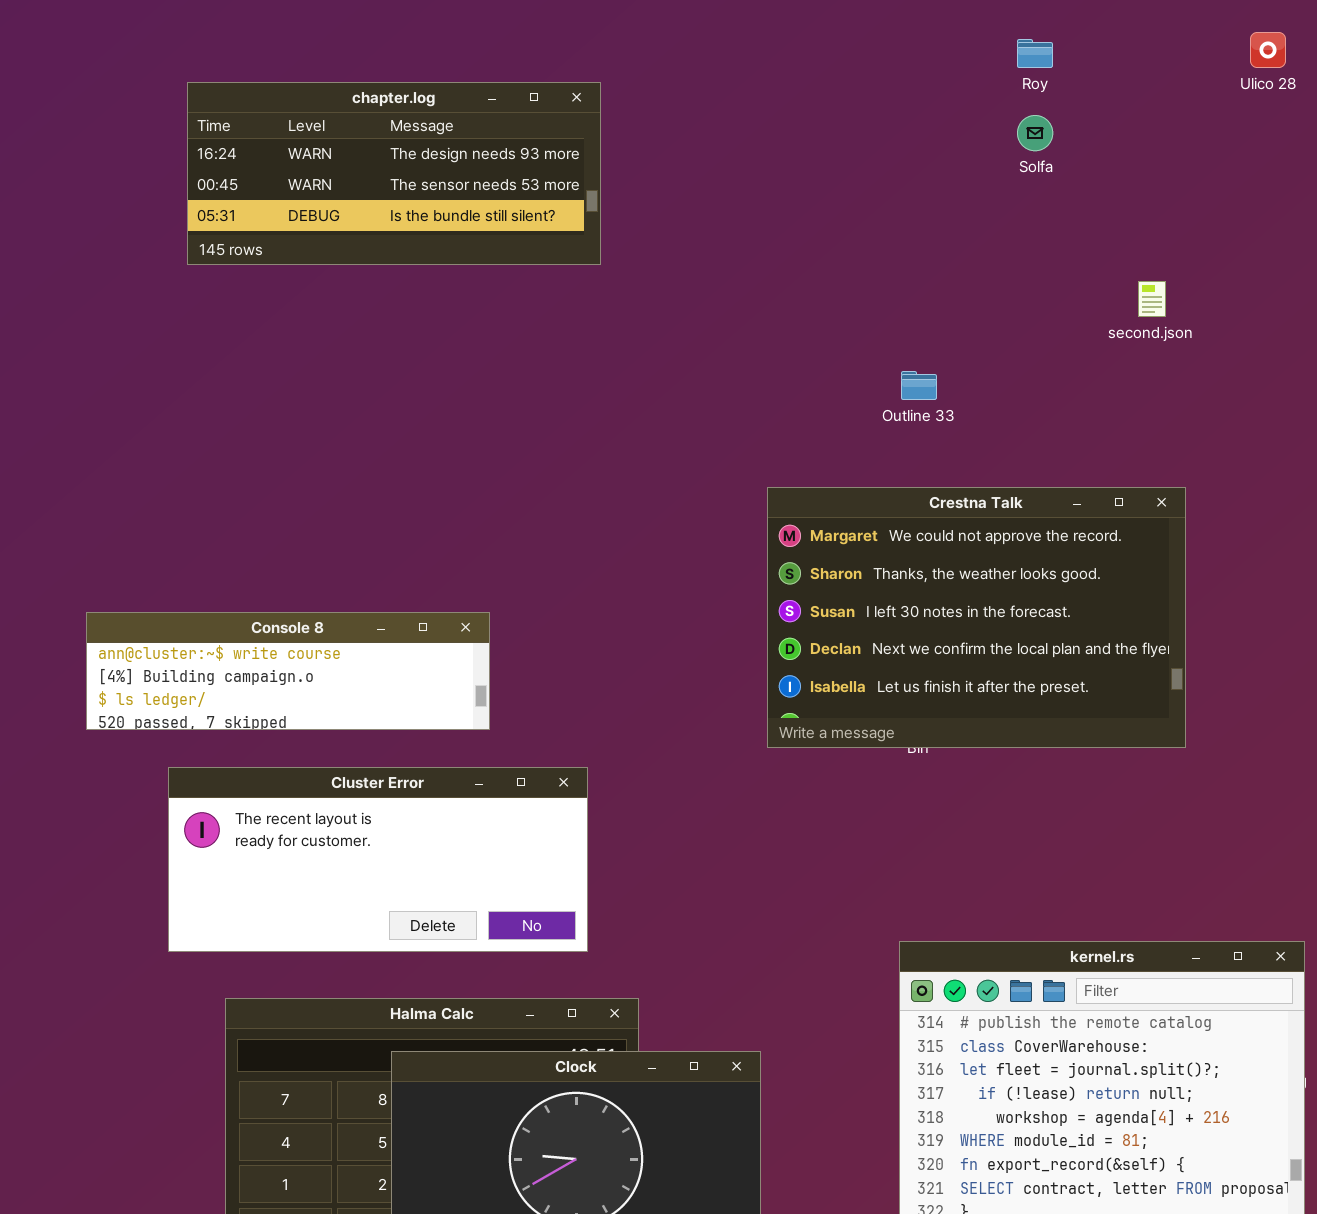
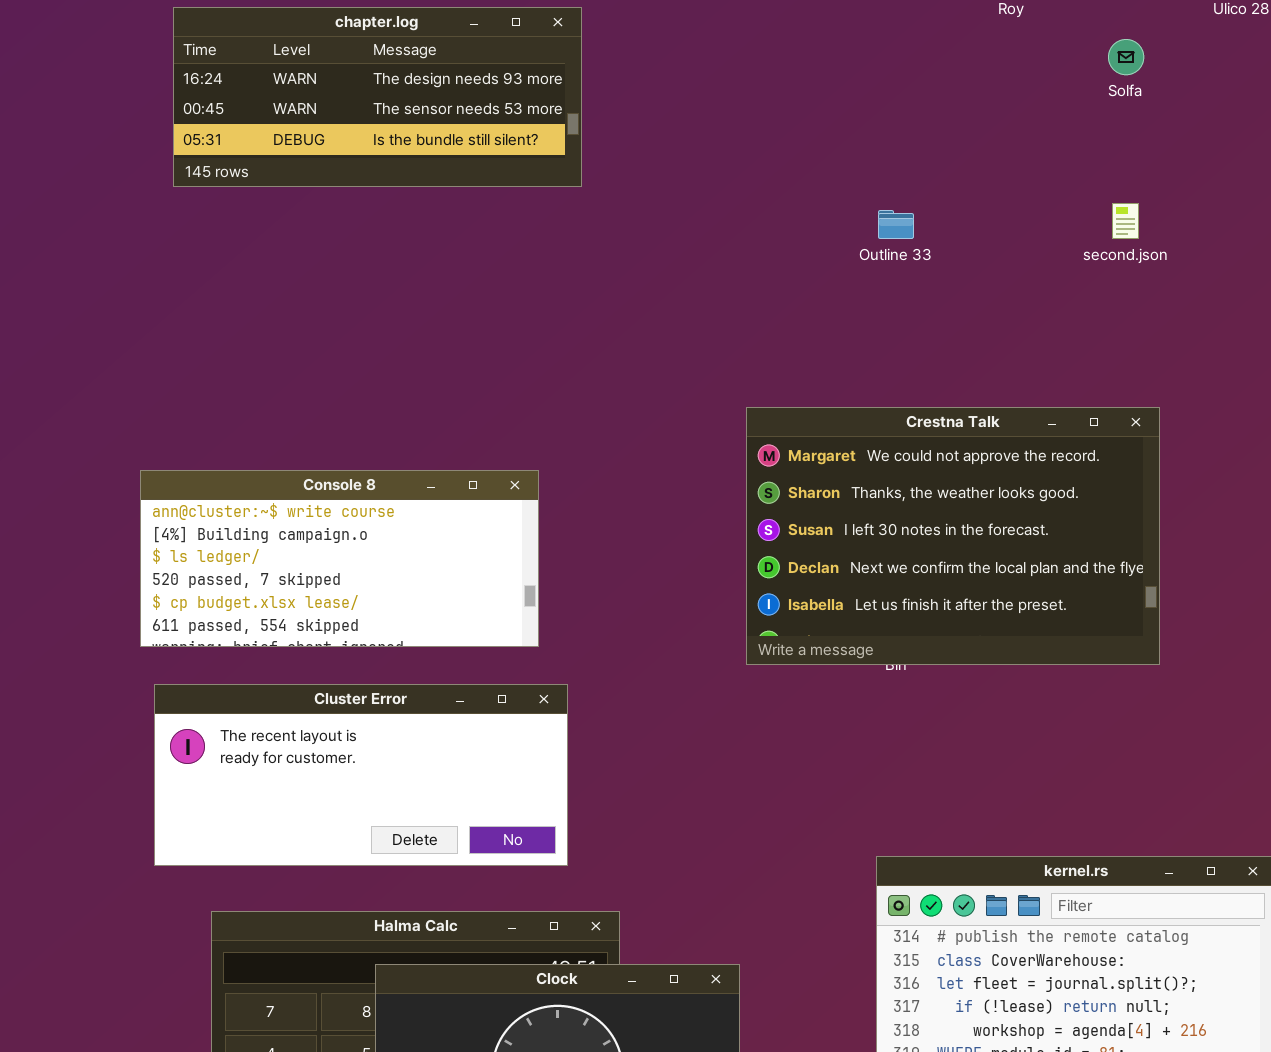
Solfa: [1017,115,1053,151] -> [1108,39,1144,75], moved
Outline 33: [901,371,937,400] -> [878,210,914,239], moved
Console 8: [86,612,490,730] -> [140,470,539,647], moved, resized

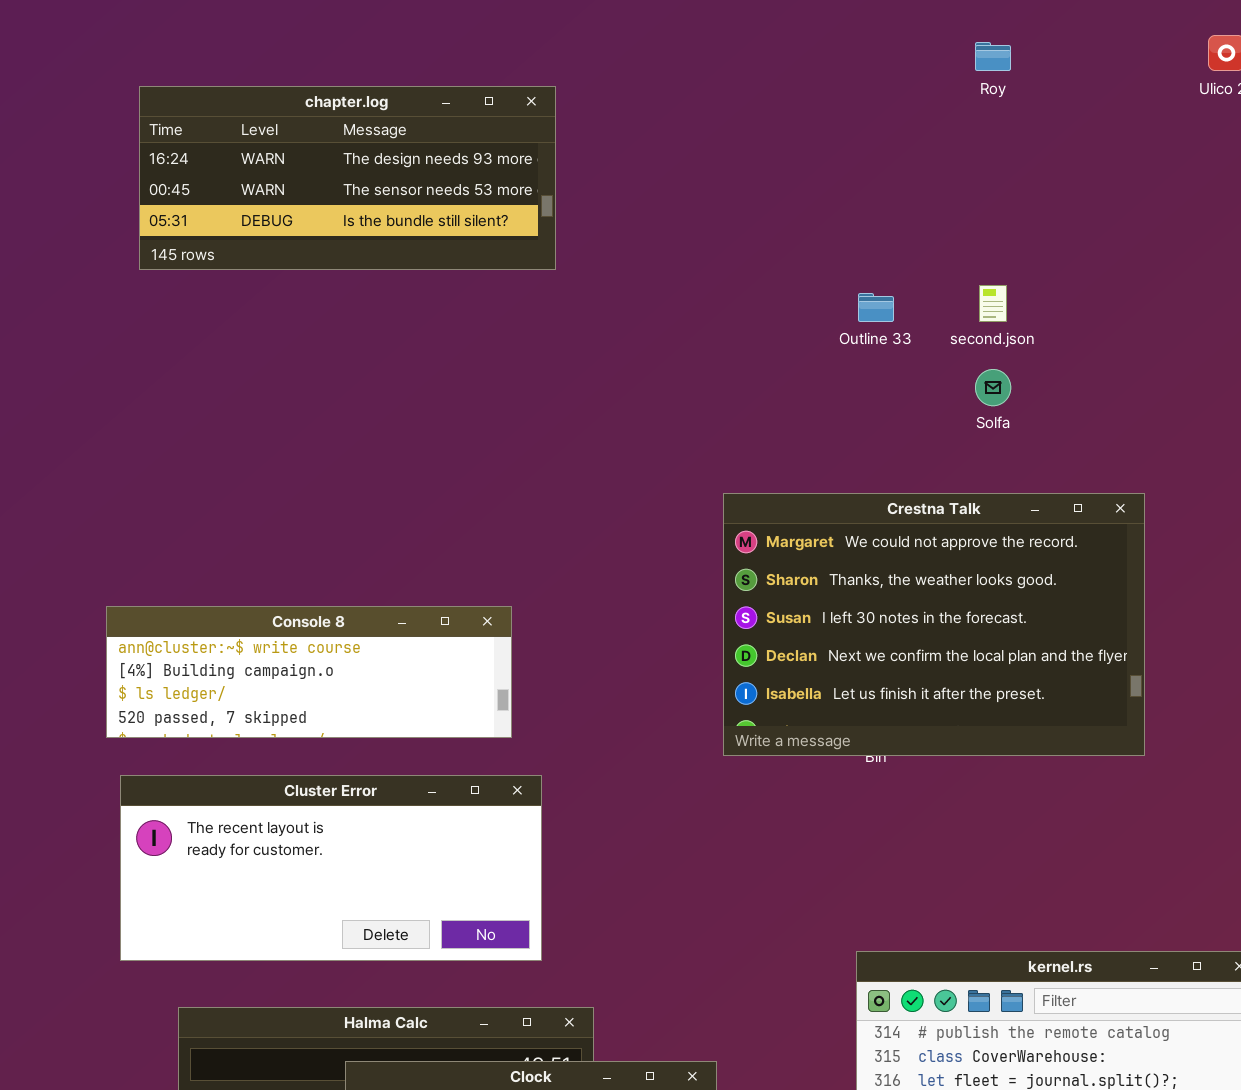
Solfa: [1108,39,1144,75] -> [975,369,1011,406], moved
second.json: [1112,203,1139,239] -> [979,285,1007,322], moved
Console 8: [140,470,539,647] -> [106,606,512,738], resized

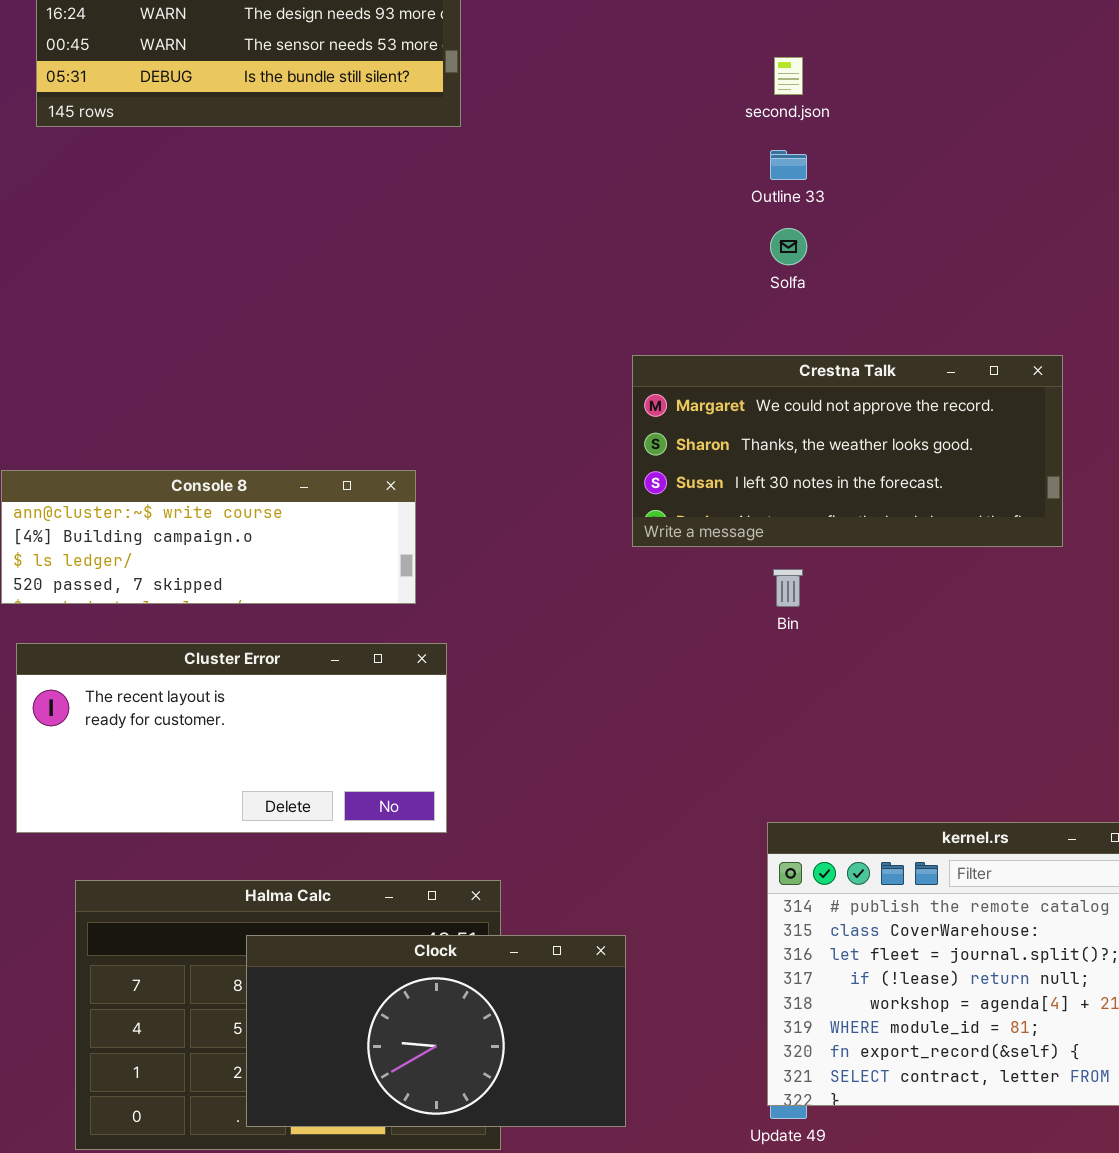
second.json: [979,285,1007,322] -> [774,57,803,95], moved
Solfa: [975,369,1011,406] -> [770,228,807,265], moved
Crestna Talk: [723,493,1145,756] -> [632,355,1063,547], resized

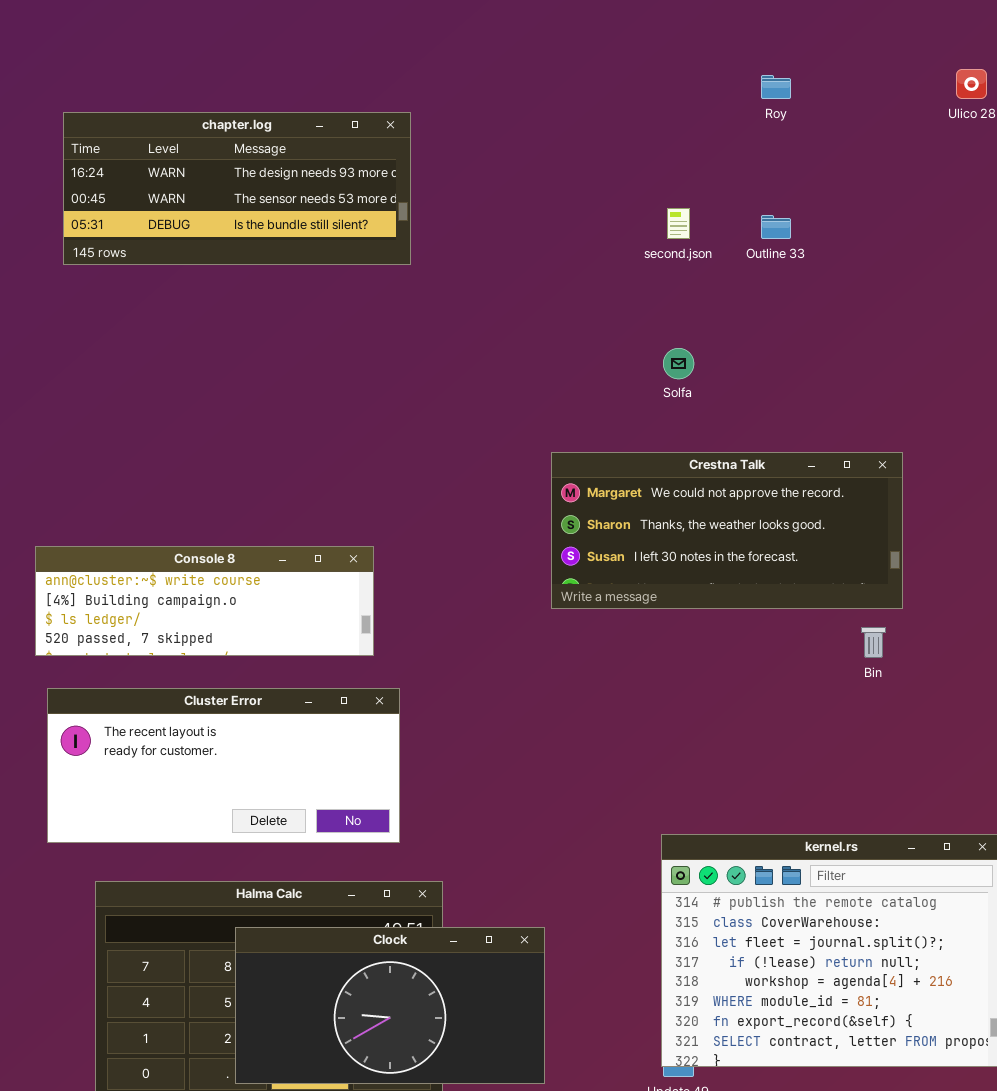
Outline 33: [770,150,807,180] -> [761,215,791,239], moved
Bin: [773,569,803,607] -> [861,627,886,658], moved

